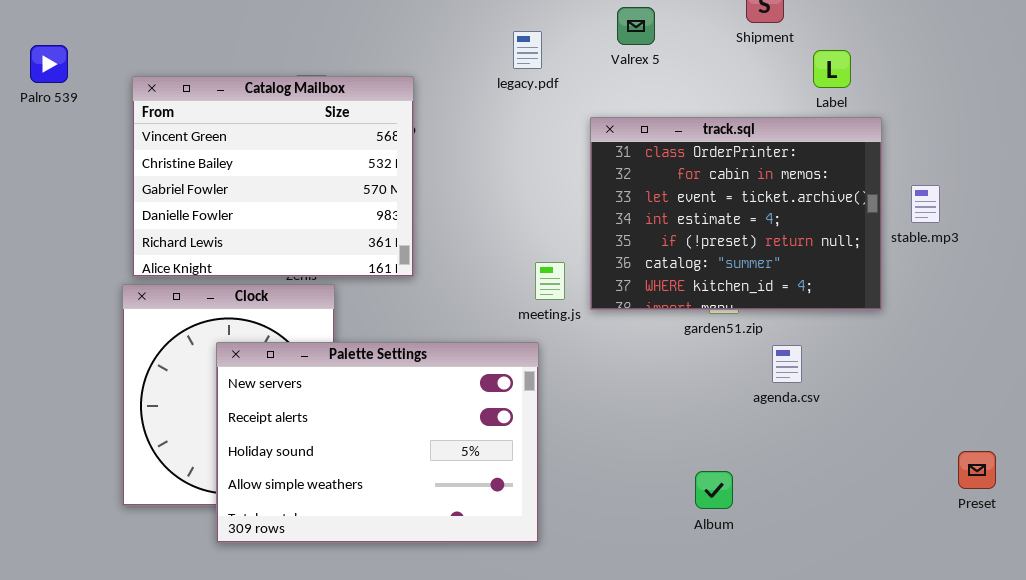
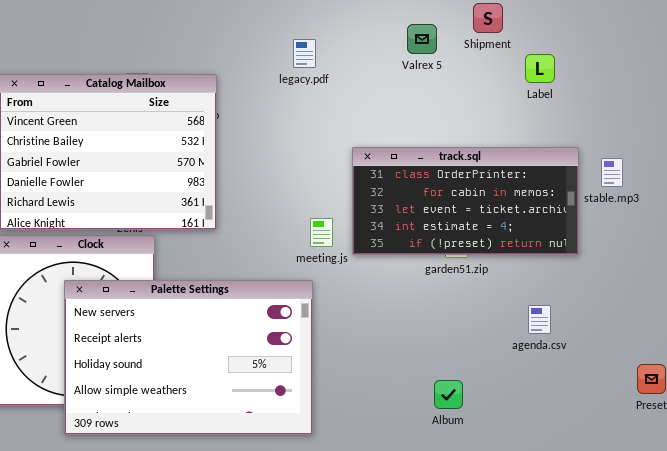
Valrex 5: [617,7,655,45] -> [407,24,437,54], moved
track.sql: [590,117,882,310] -> [352,147,579,255], resized
agenda.csv: [772,345,802,383] -> [528,305,551,334], moved

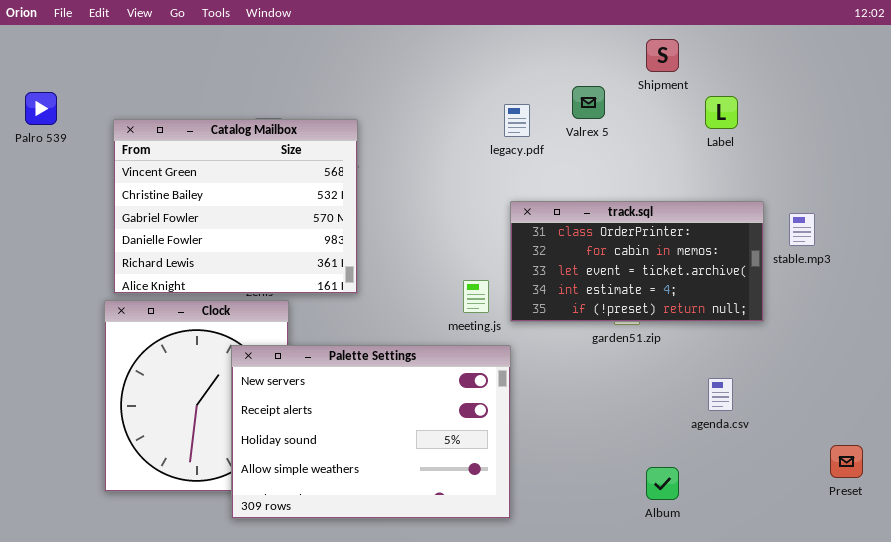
Valrex 5: [407,24,437,54] -> [572,86,605,119], moved
legacy.pdf: [293,39,316,68] -> [504,104,530,137], moved
Palette Settings: [64,280,313,435] -> [231,345,511,519], moved
Album: [434,380,463,409] -> [646,467,679,500], moved

